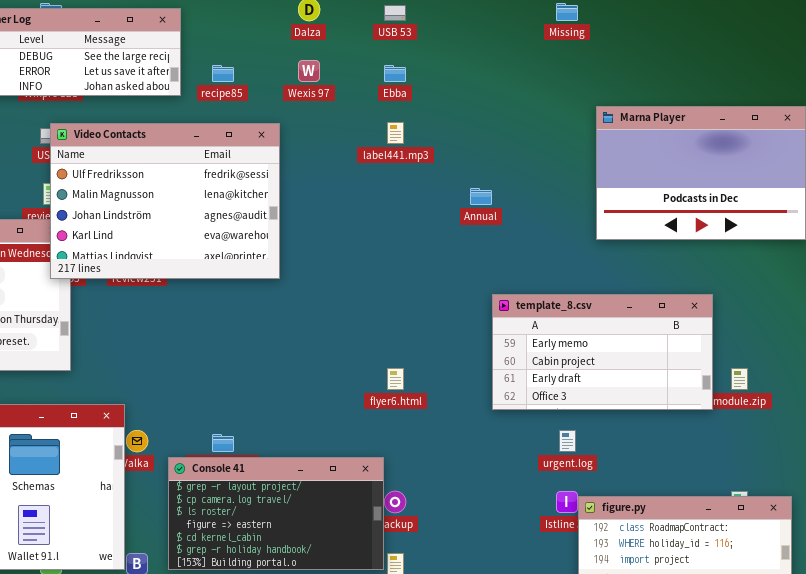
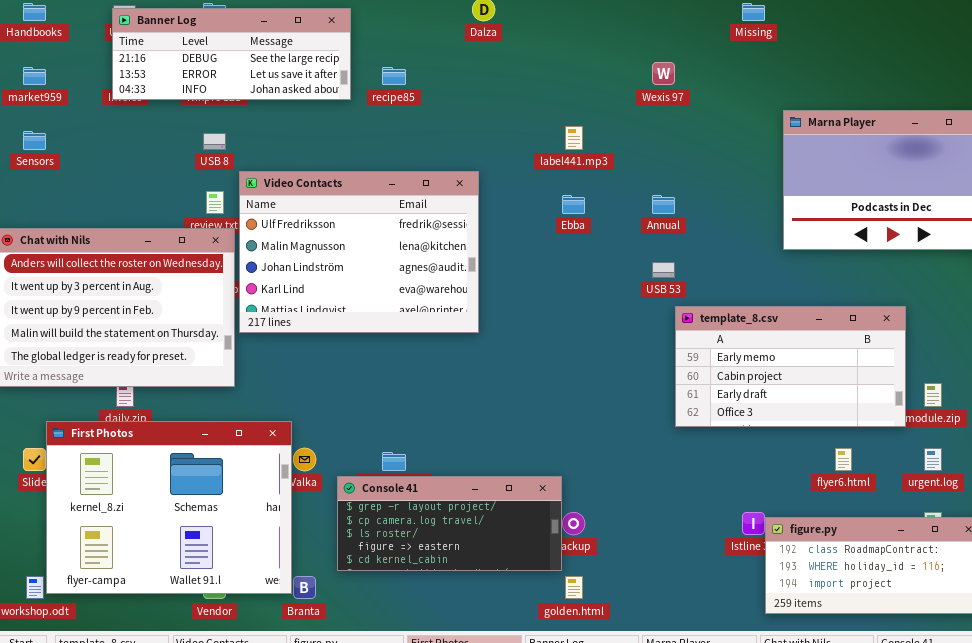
USB 53: [384,5,406,21] -> [652,262,675,278], moved
Wexis 97: [298,60,320,82] -> [652,62,675,85], moved
Ebba: [384,65,406,82] -> [562,195,585,214], moved
Video Contacts: [50,123,280,279] -> [239,171,479,333], moved
flyer6.html: [387,368,404,390] -> [835,448,852,471], moved
urgent.log: [559,430,576,452] -> [924,448,942,471], moved
Console 41: [168,457,384,570] -> [337,476,562,571], resized

